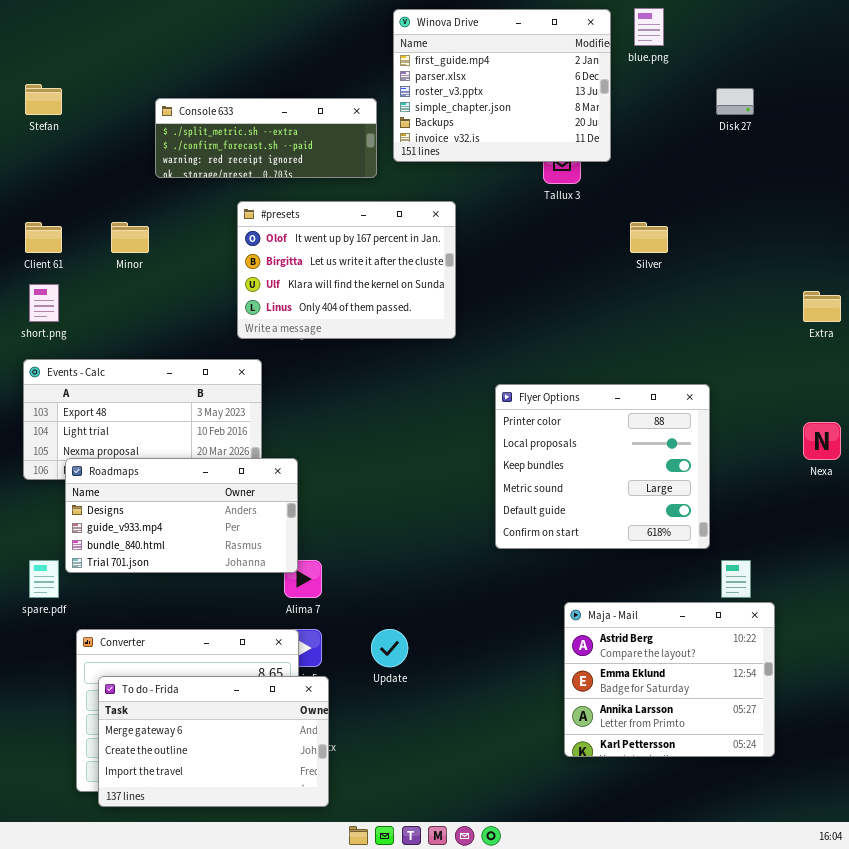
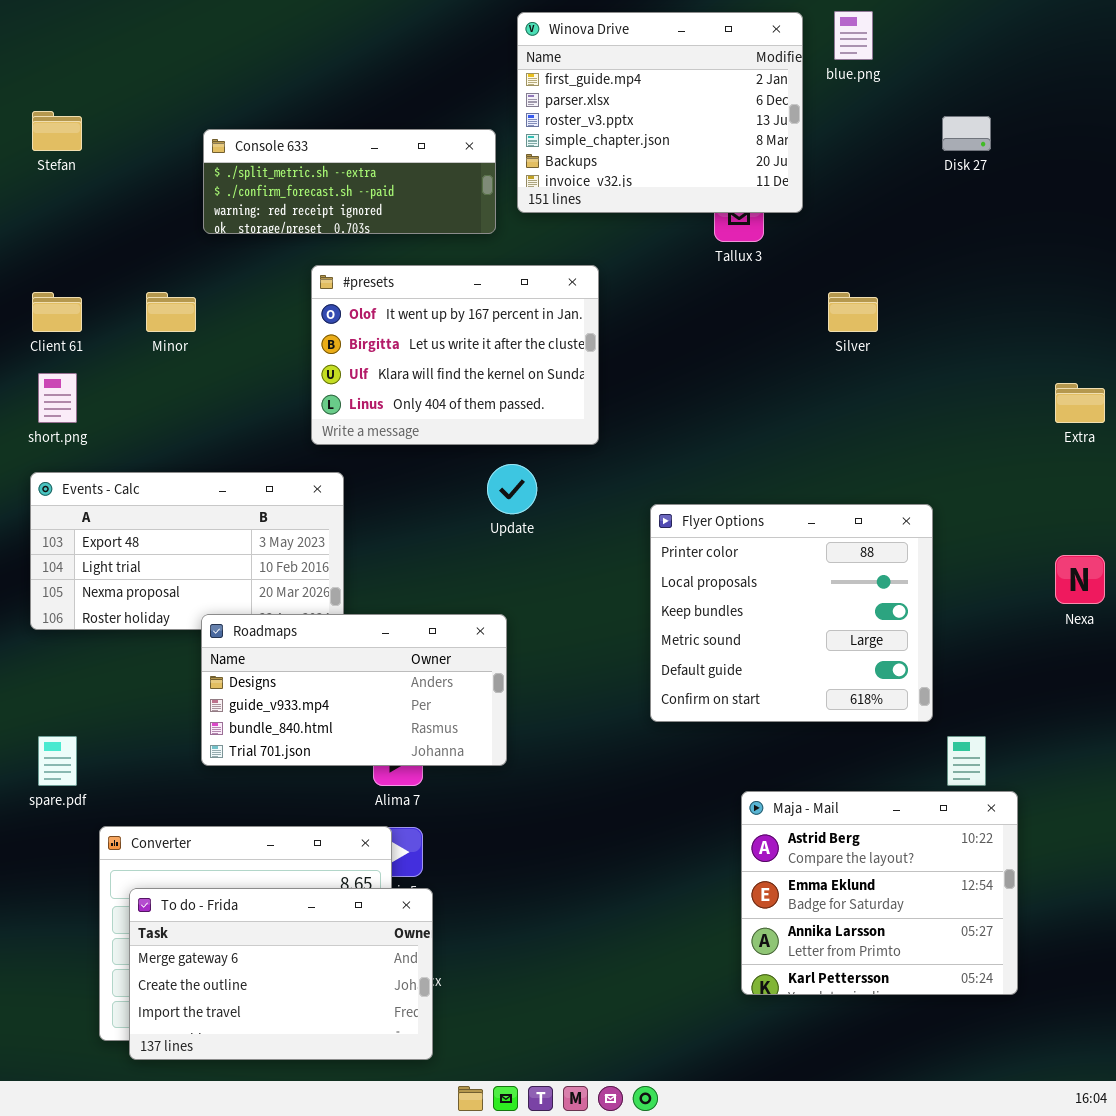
Roadmaps: [65,458,298,573] -> [201,614,507,766], moved
Update: [371,629,408,667] -> [487,464,537,514], moved

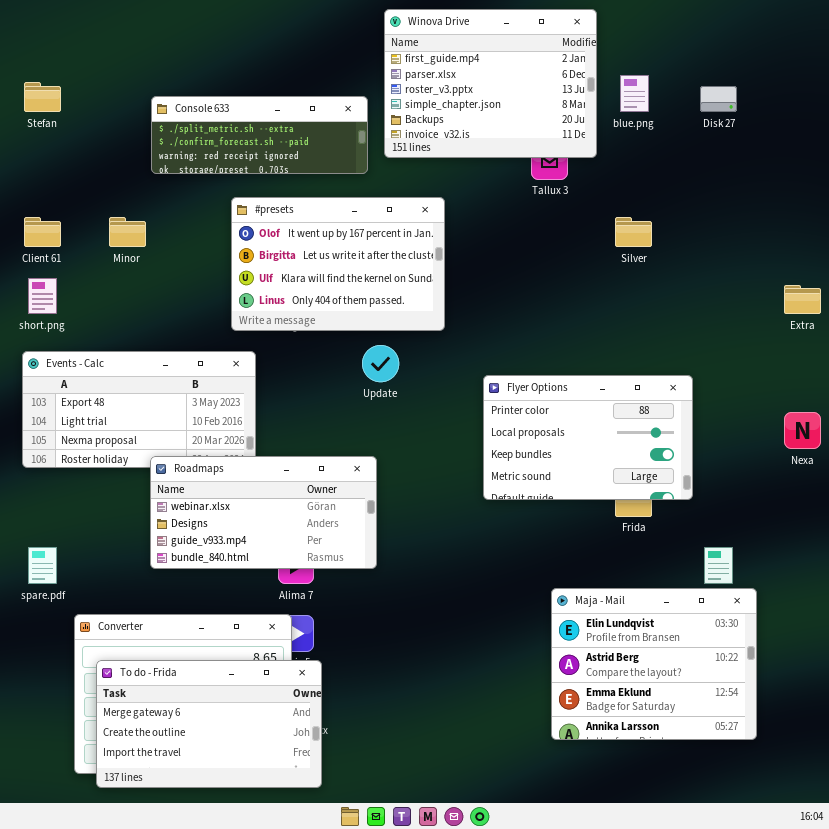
blue.png: [834,11,873,60] -> [620,75,649,112], moved
Flyer Options: [650,504,933,722] -> [483,375,693,500], resized
Roadmaps: [201,614,507,766] -> [150,456,377,569], scrolled up 1 row
Maja - Mail: [741,791,1018,995] -> [551,588,757,740], scrolled up 1 row

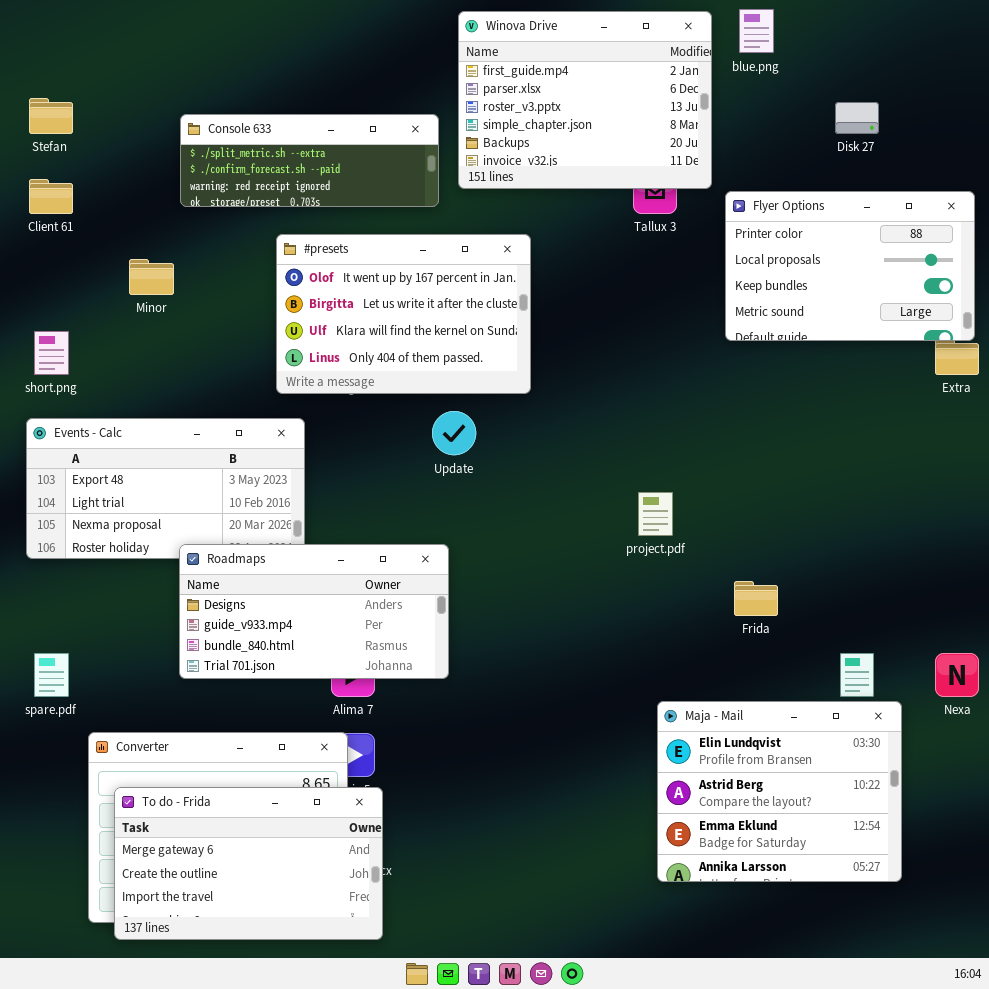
blue.png: [620,75,649,112] -> [739,9,774,53], moved
Client 61: [24,217,61,247] -> [29,179,73,214], moved
Flyer Options: [483,375,693,500] -> [725,191,975,341], moved
Nexa: [784,412,821,449] -> [935,653,979,697], moved
Roadmaps: [150,456,377,569] -> [179,544,449,679], scrolled down 1 row

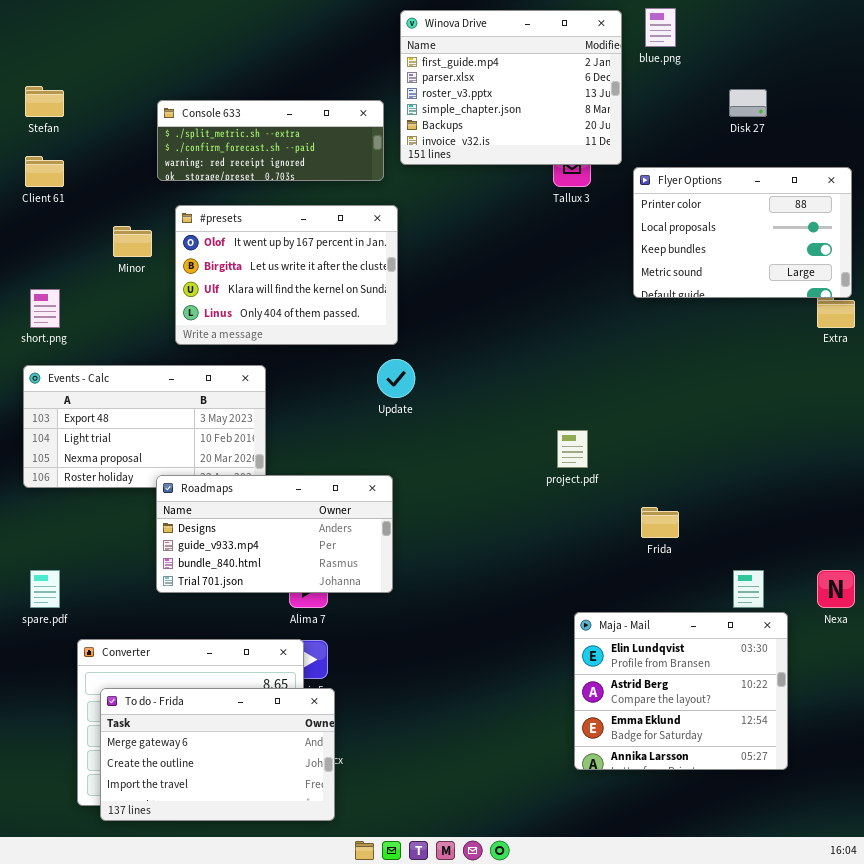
#presets: [276,234,531,394] -> [175,205,398,345], moved

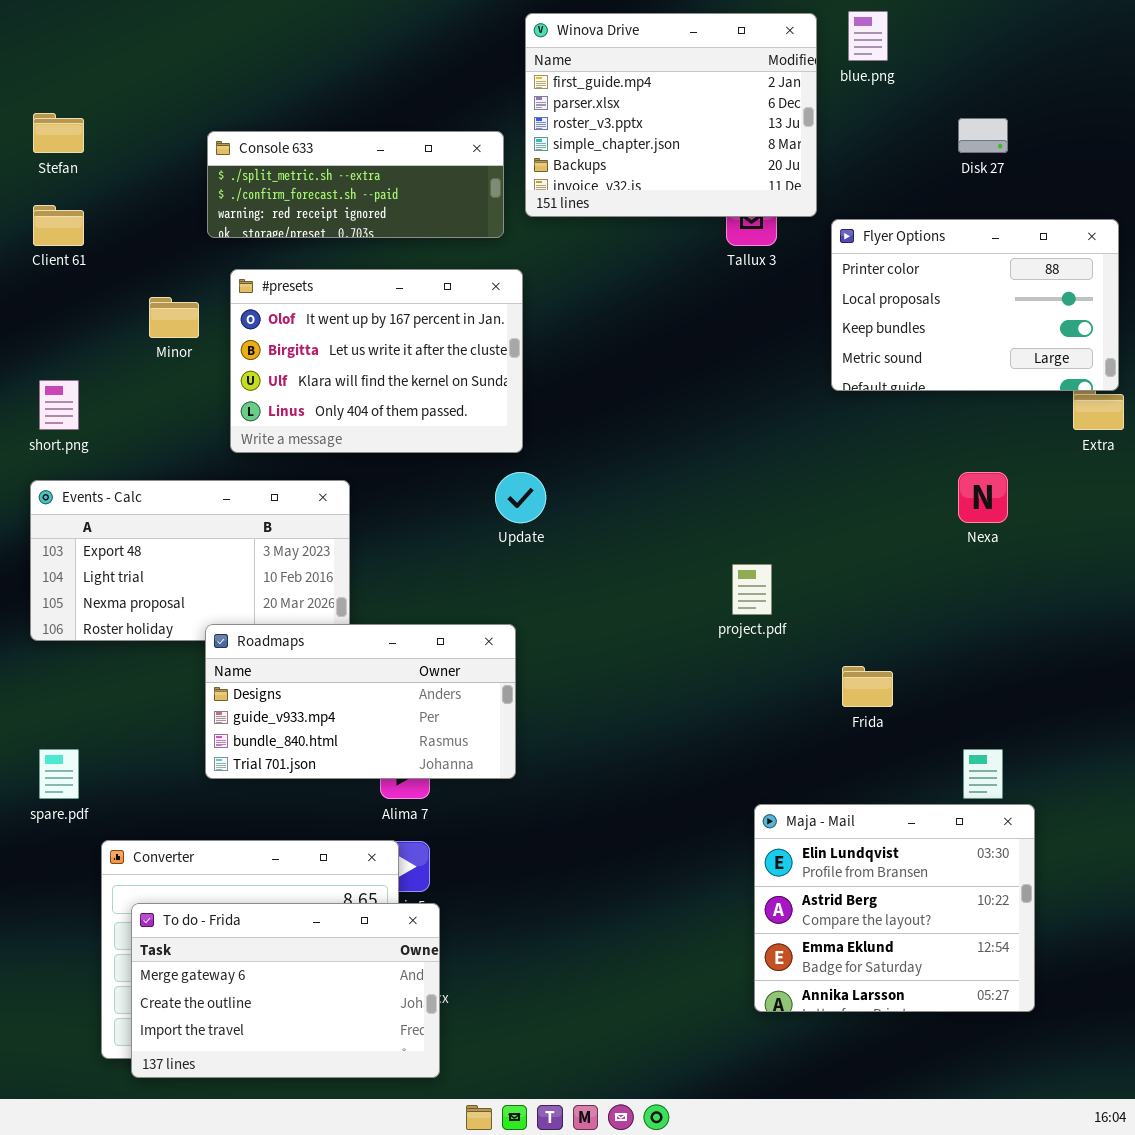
Nexa: [817,570,855,608] -> [958,472,1008,523], moved

